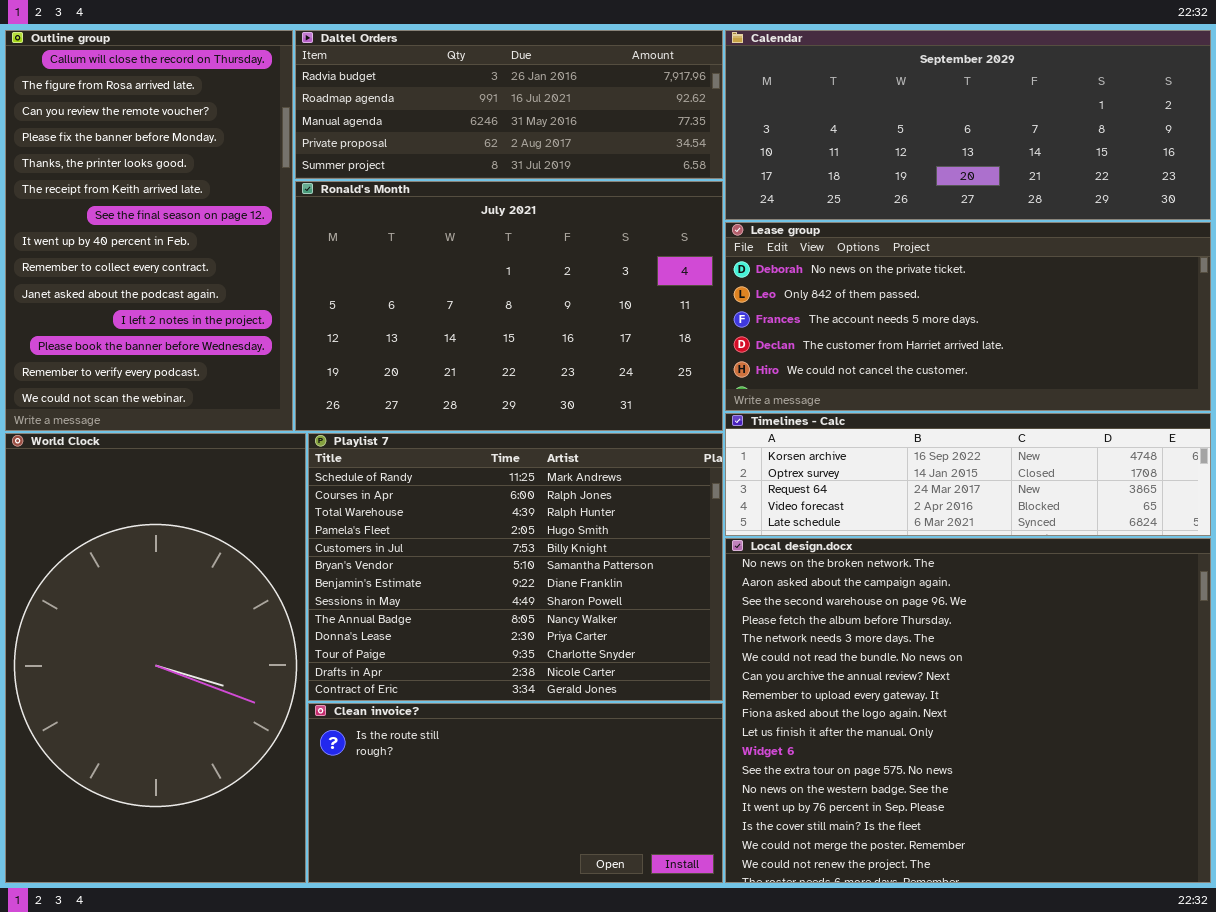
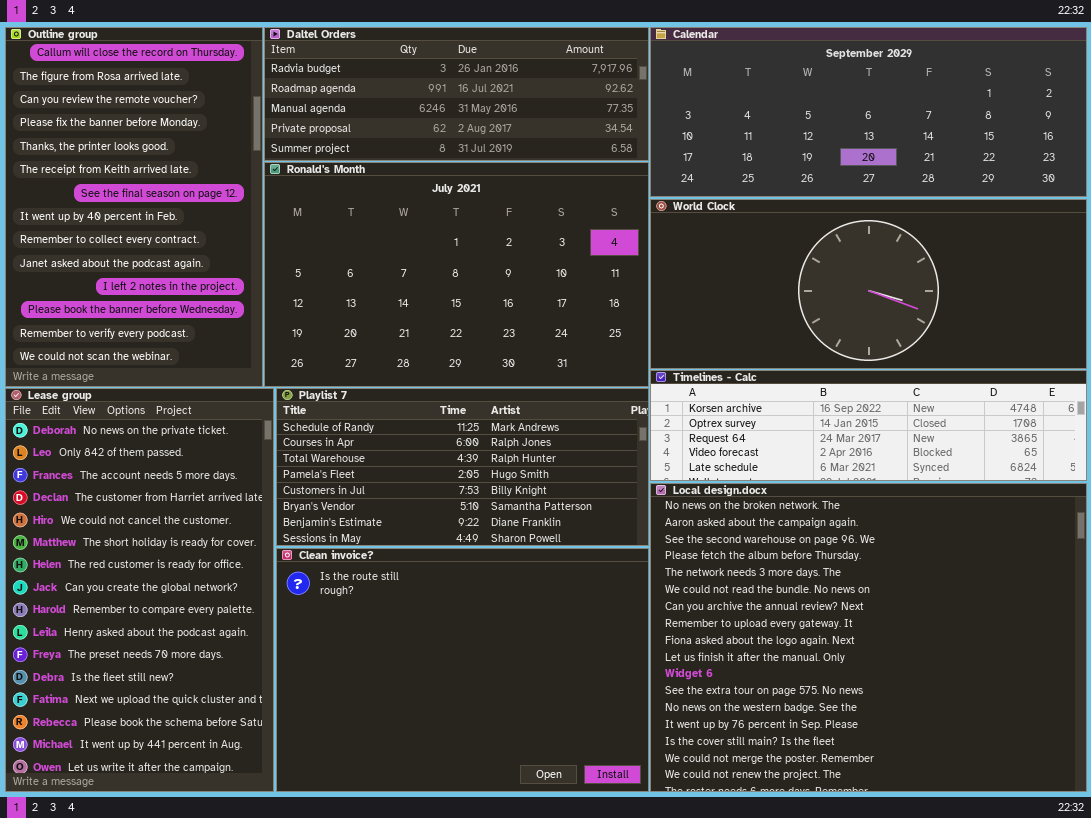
Lease group: [725,222,1211,411] -> [5,388,274,792], moved, resized
World Clock: [5,433,306,883] -> [650,199,1087,369], moved, resized
Playlist 7: [308,433,723,701] -> [276,388,649,546], resized
Clean invoice?: [308,703,723,883] -> [276,548,649,792], resized

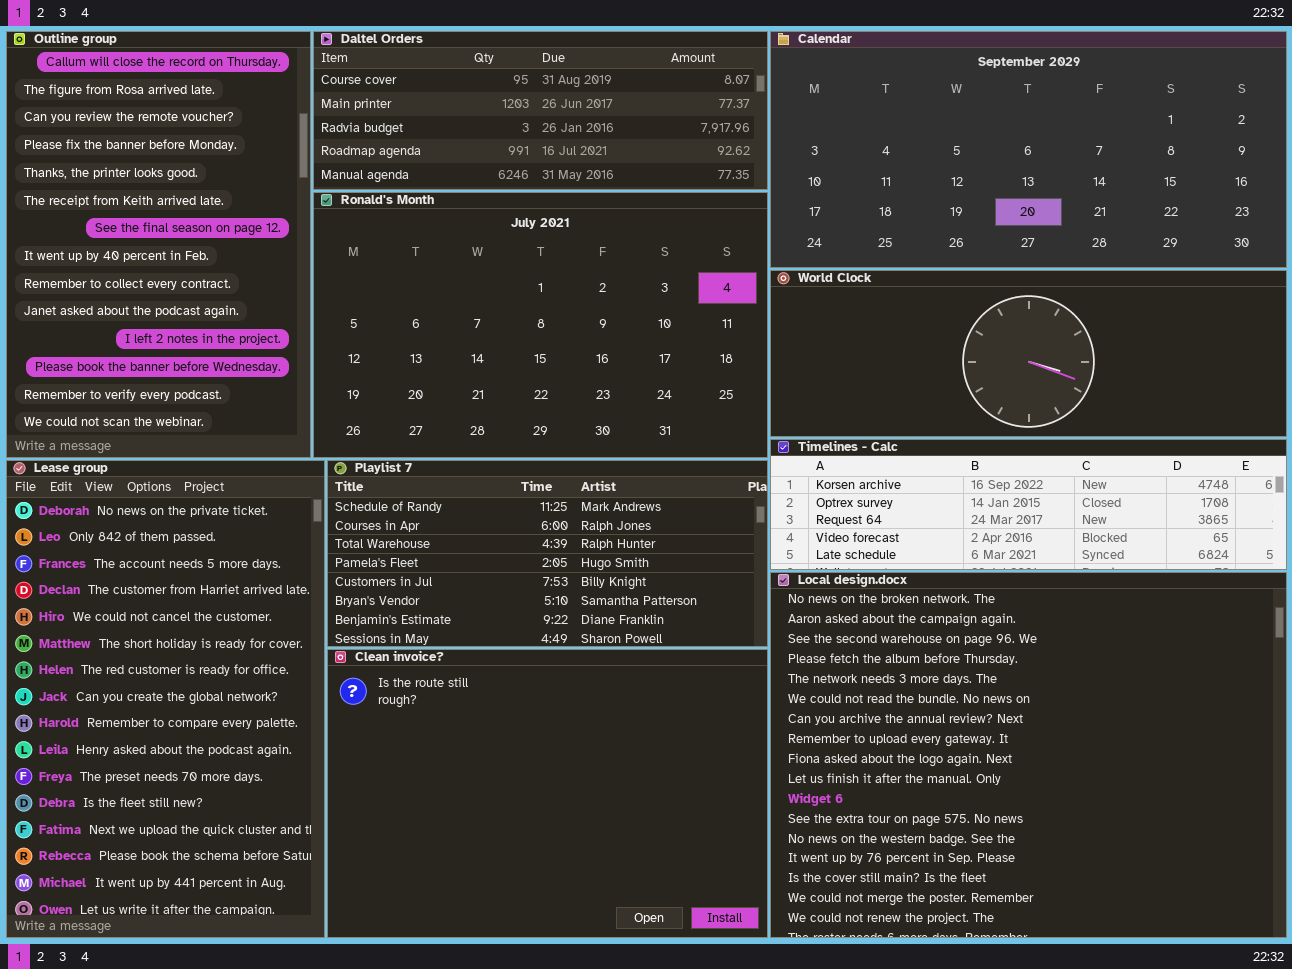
Daltel Orders: [264,27,649,161] -> [313,31,768,190], scrolled up 2 rows
Calendar: [650,27,1087,197] -> [770,31,1287,268], resized
World Clock: [650,199,1087,369] -> [770,270,1287,437], resized

